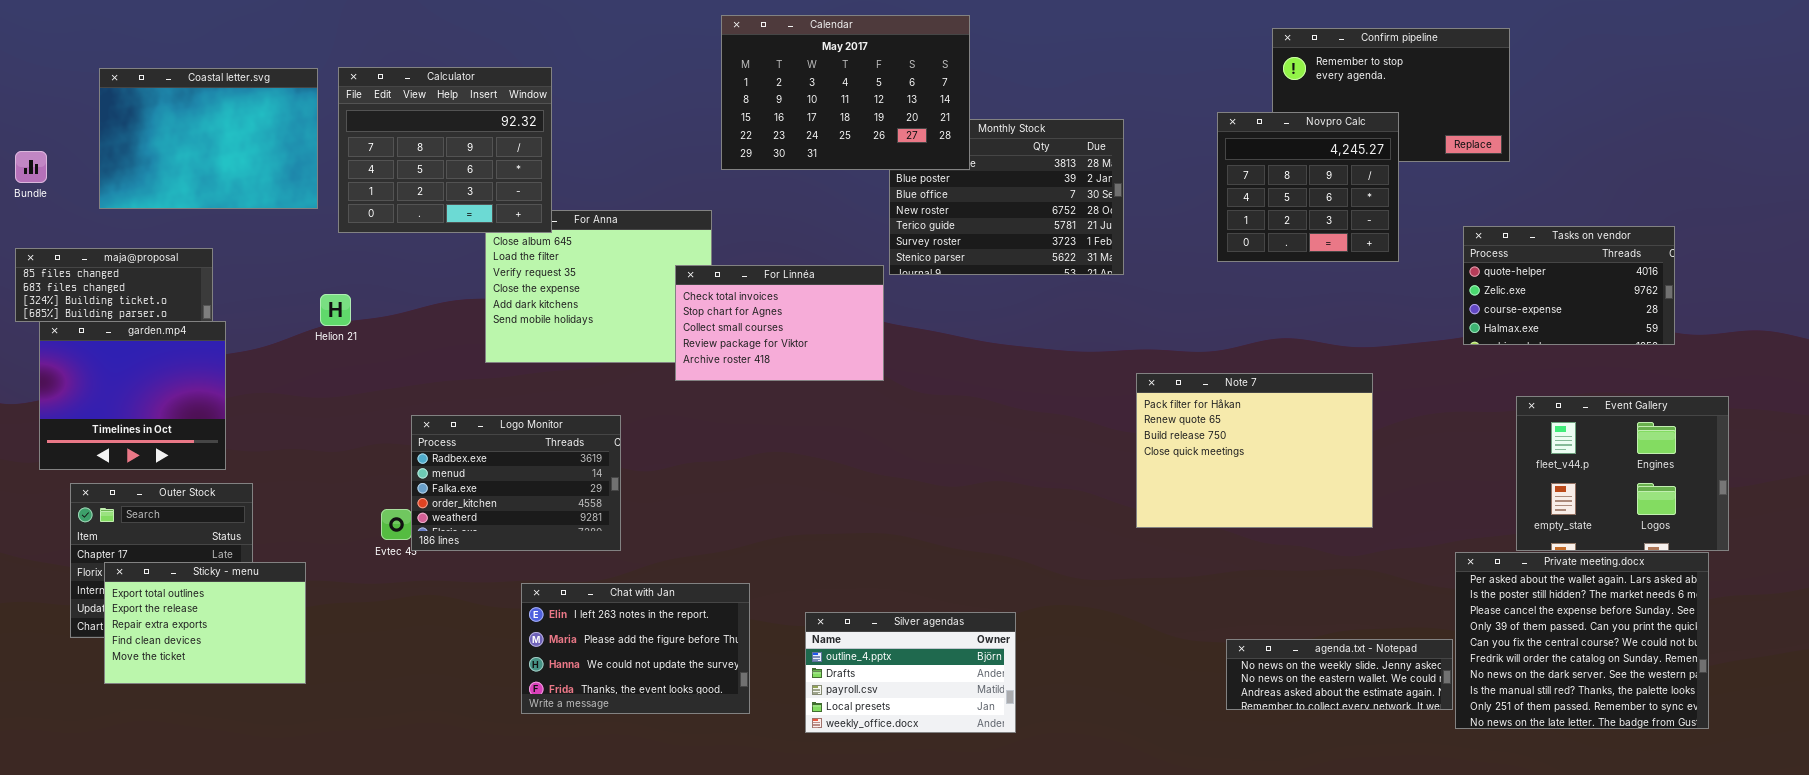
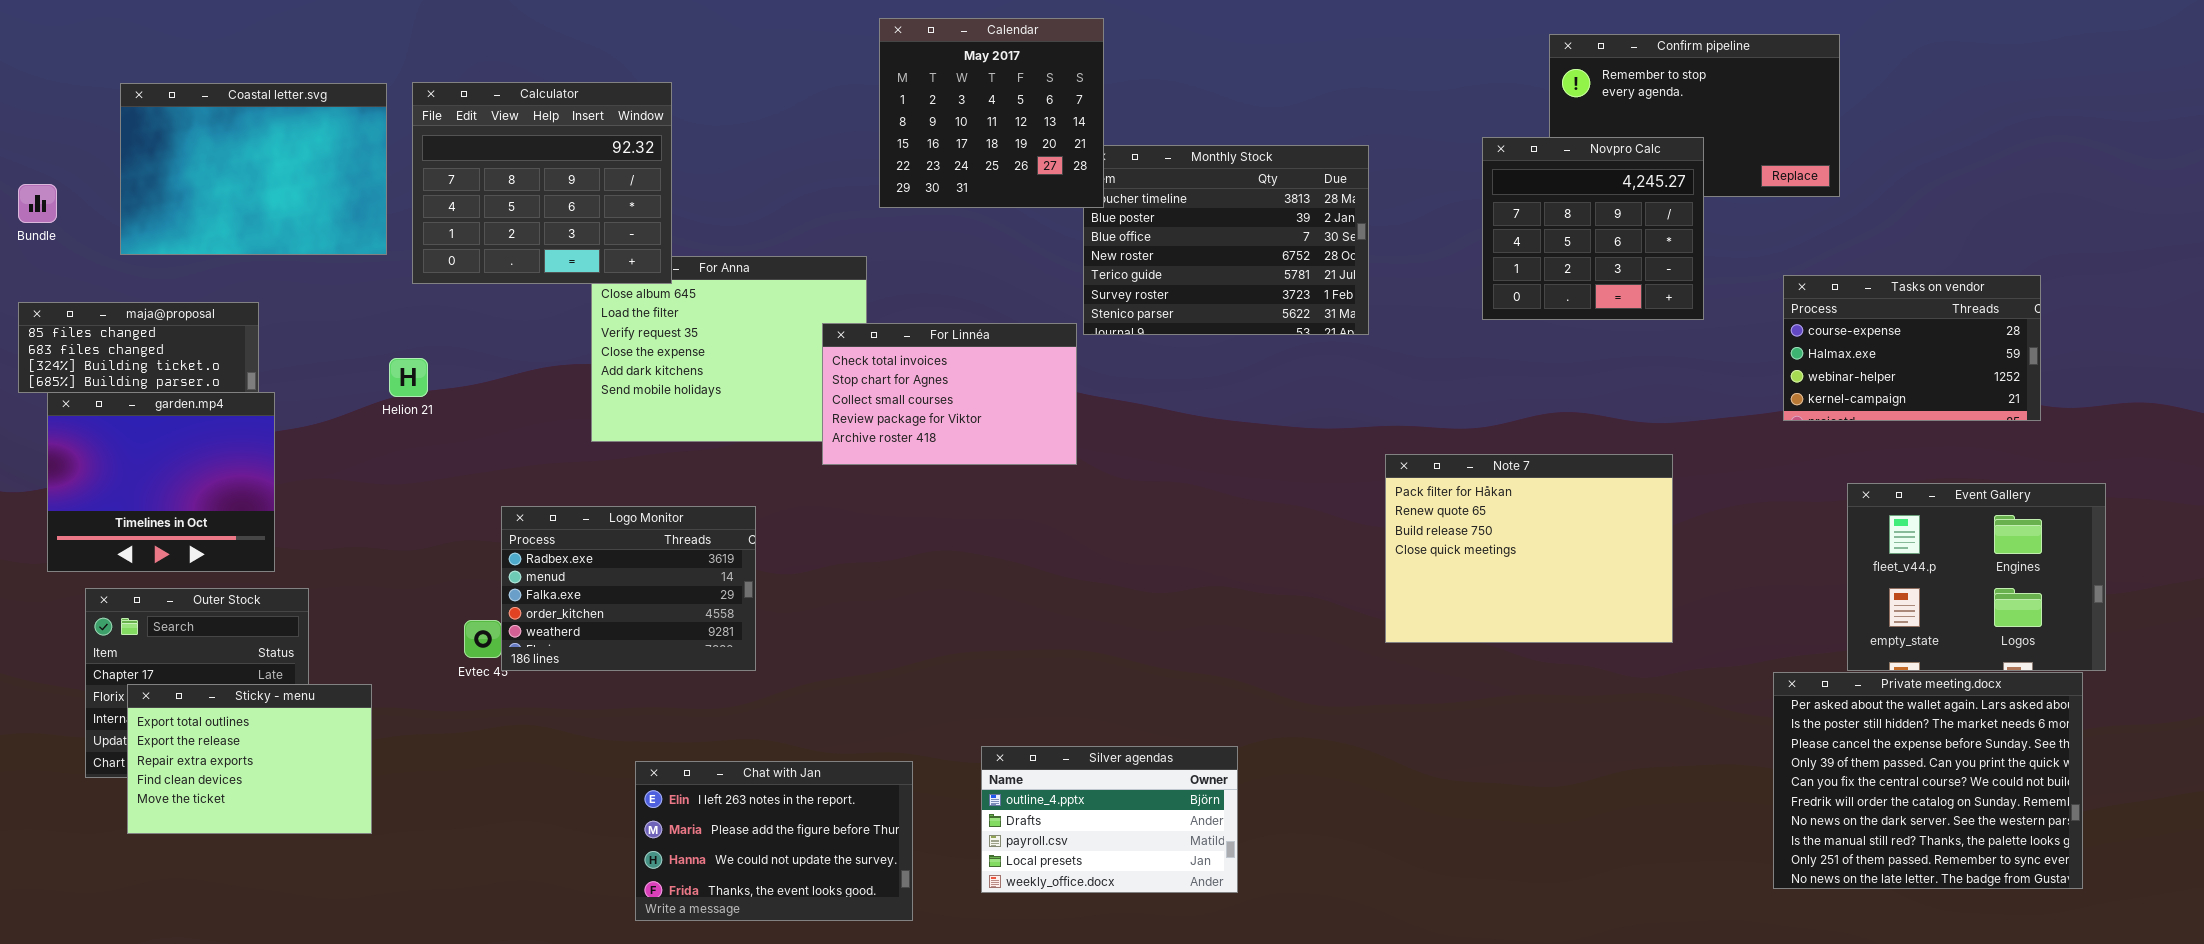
Calendar: [721,15,970,170] -> [879,18,1104,208], resized
Tasks on vendor: [1463,226,1675,345] -> [1783,275,2041,421], scrolled down 2 rows
Chat with Jan: [521,583,750,714] -> [635,761,913,921], moved
agenda.txt - Notepad: [1226,639,1453,710] -> none, closed

